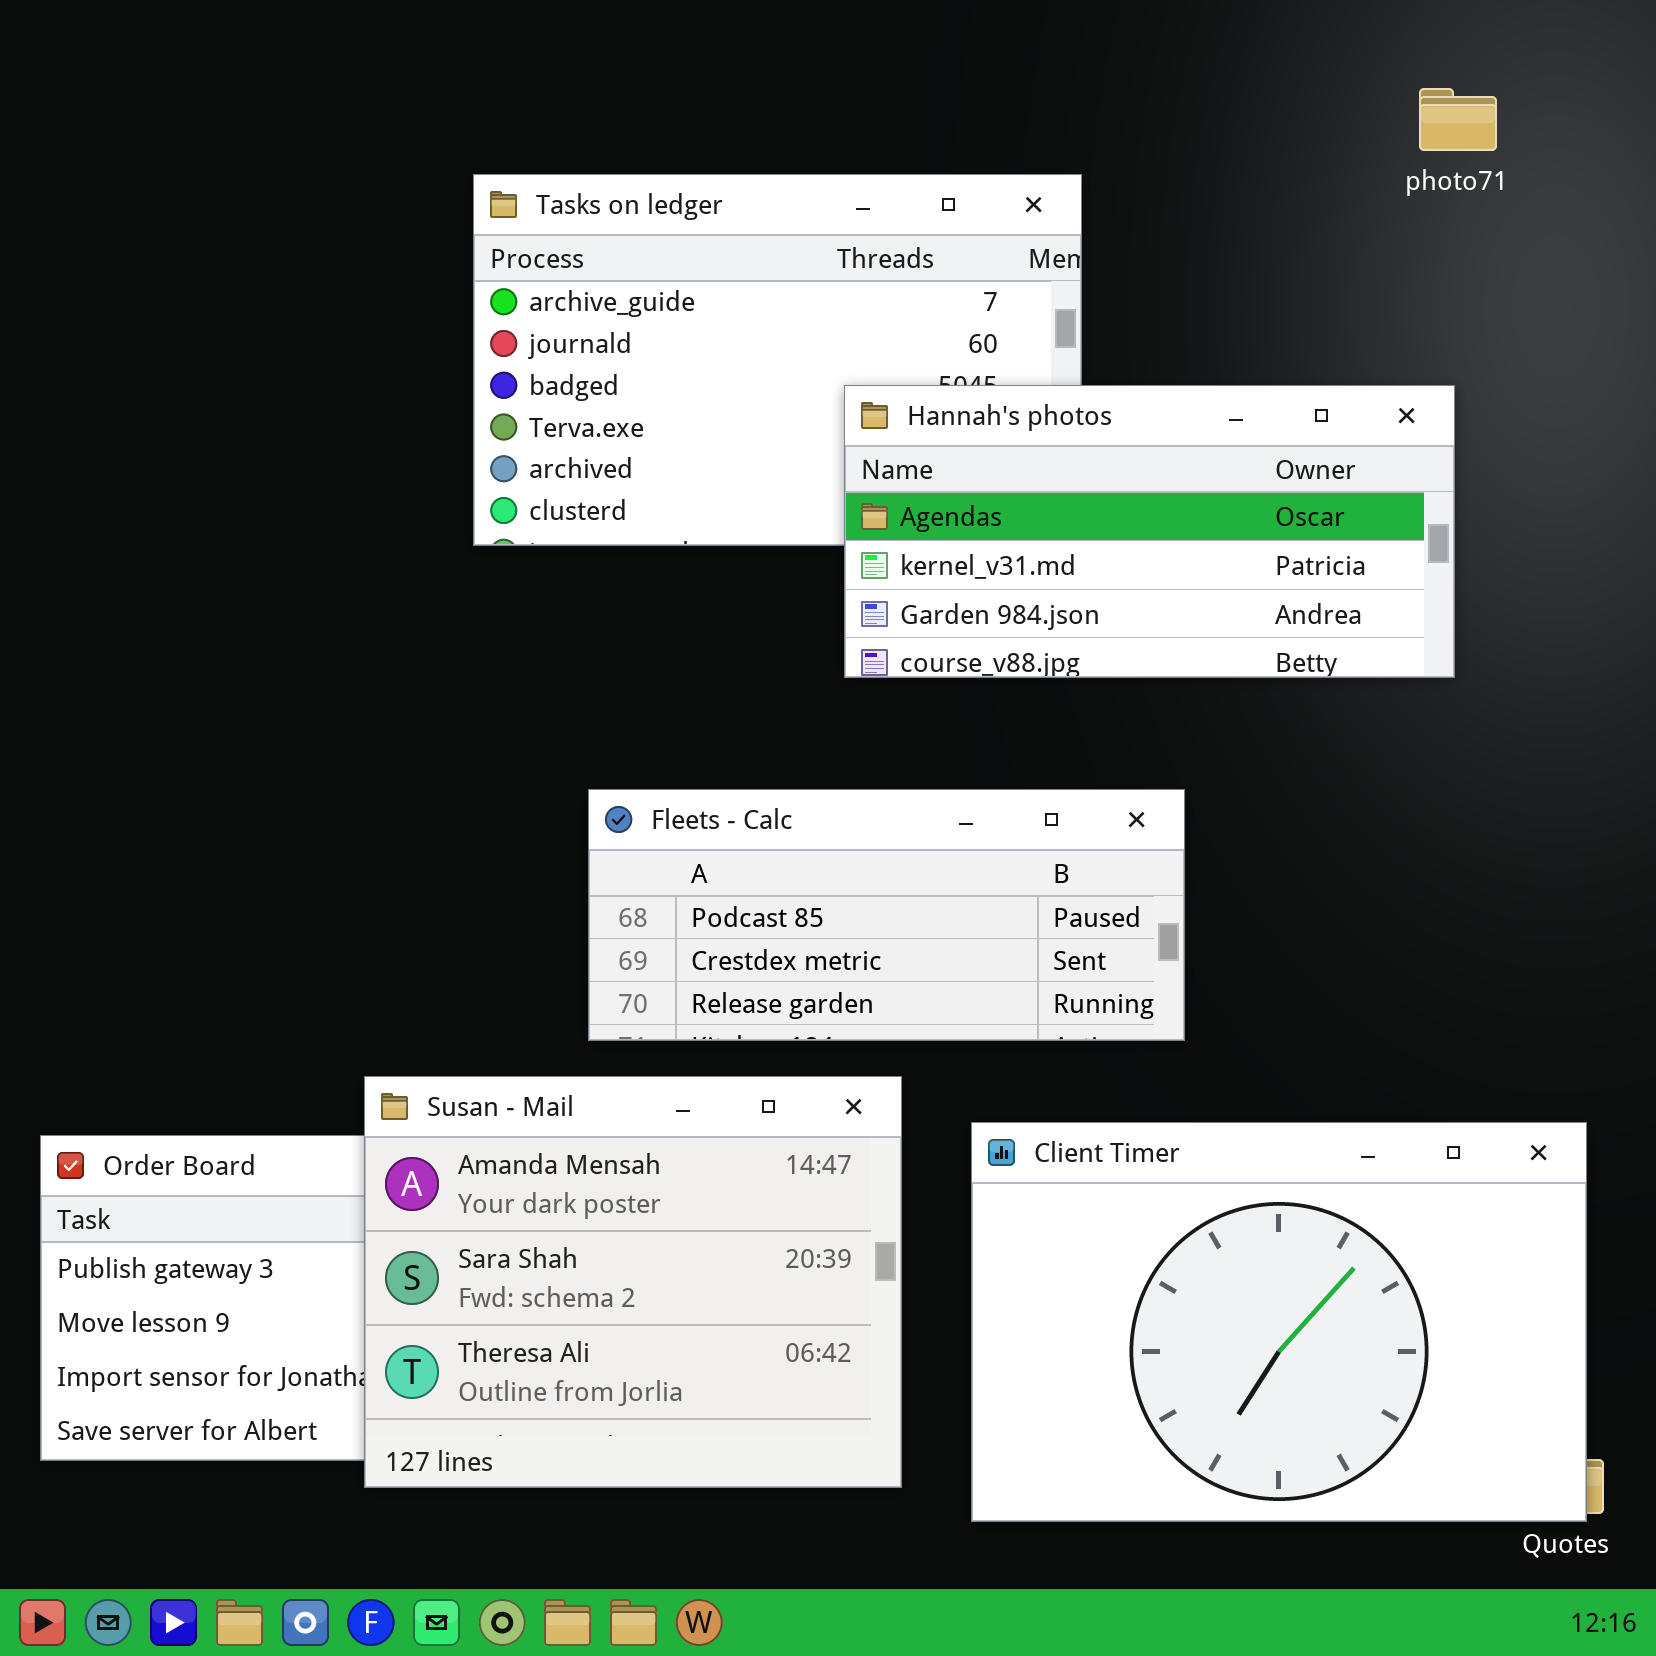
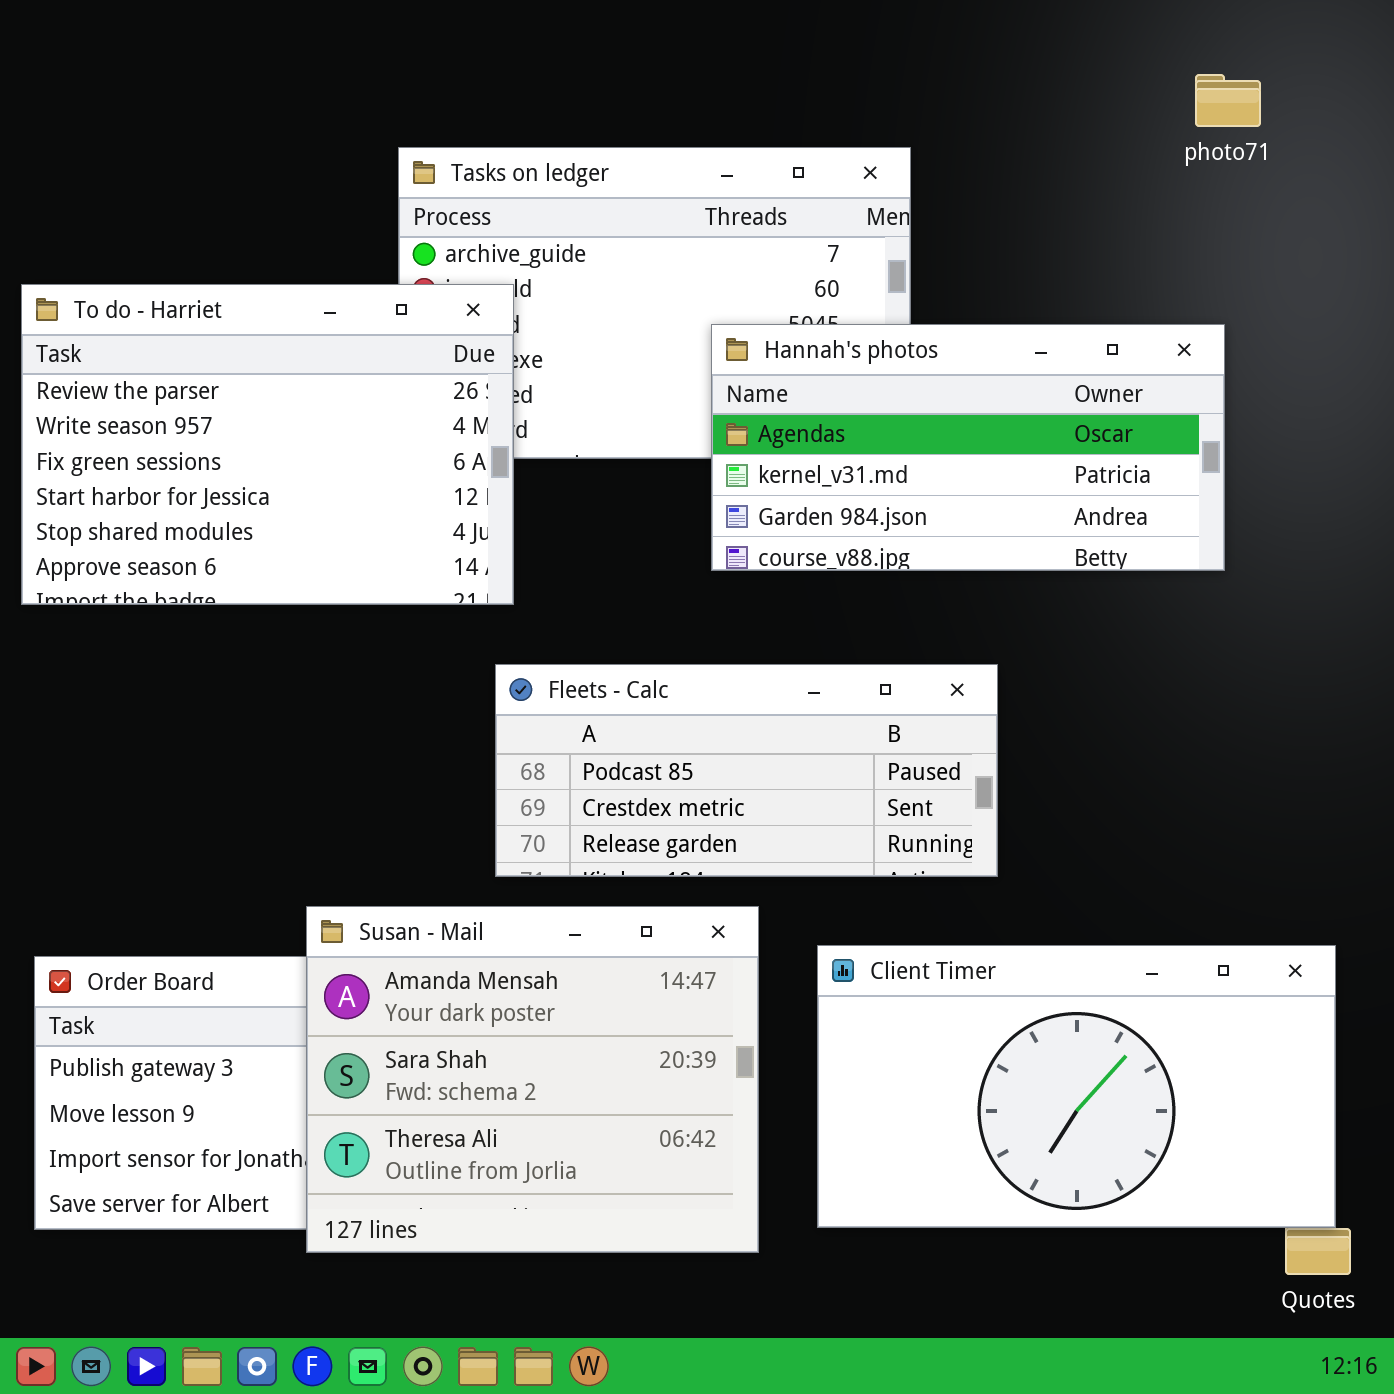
To do - Harriet: none -> [21,284,514,605], opened
Client Timer: [971,1122,1587,1522] -> [817,945,1336,1228], resized

